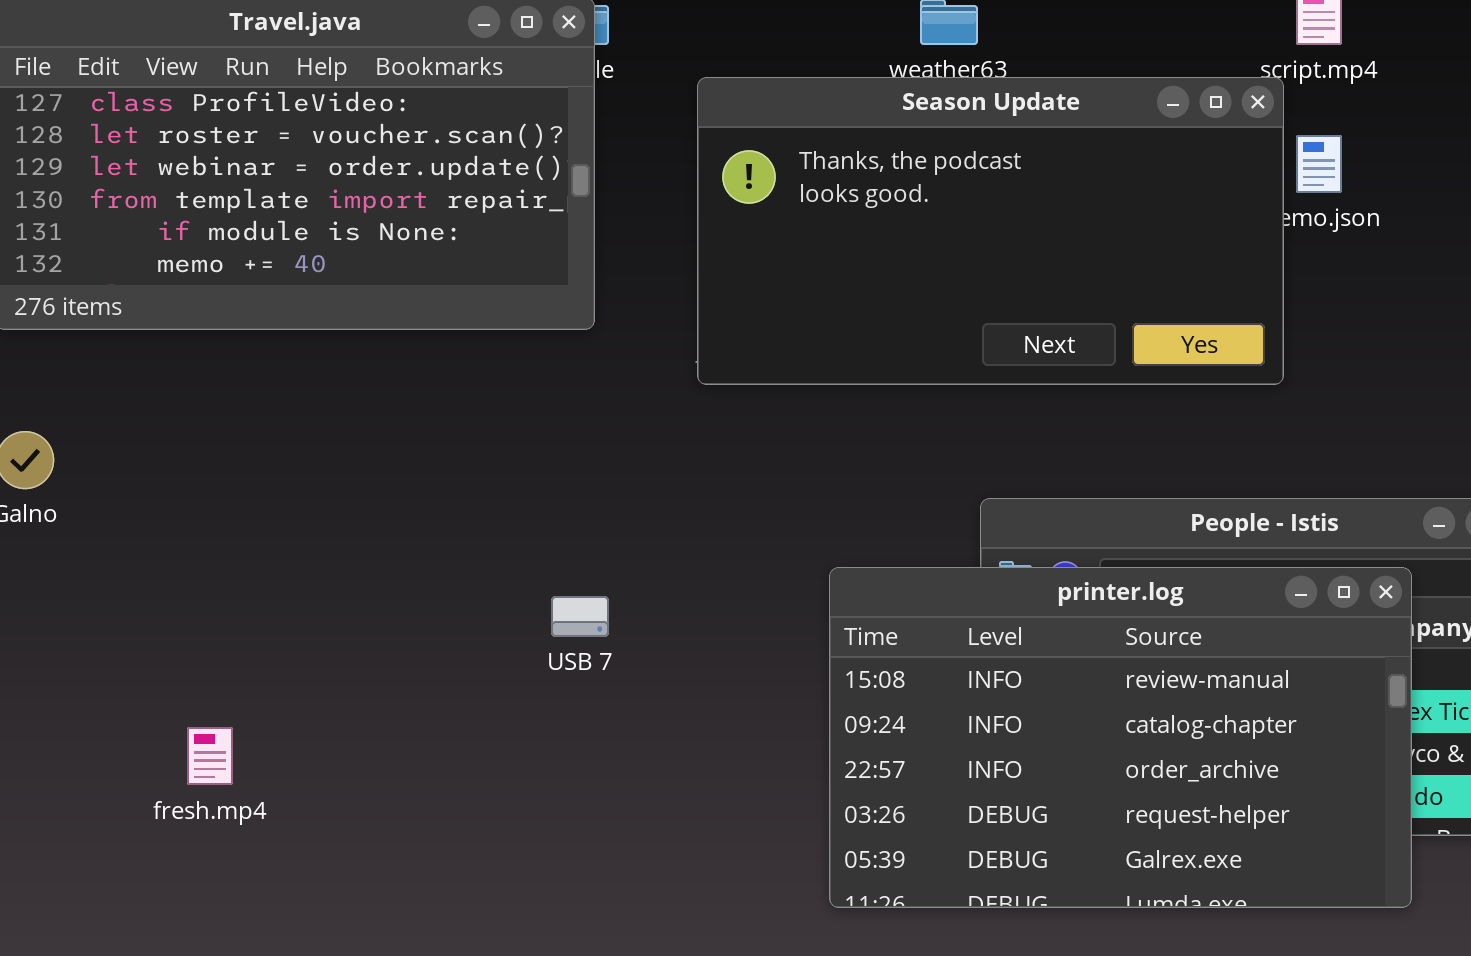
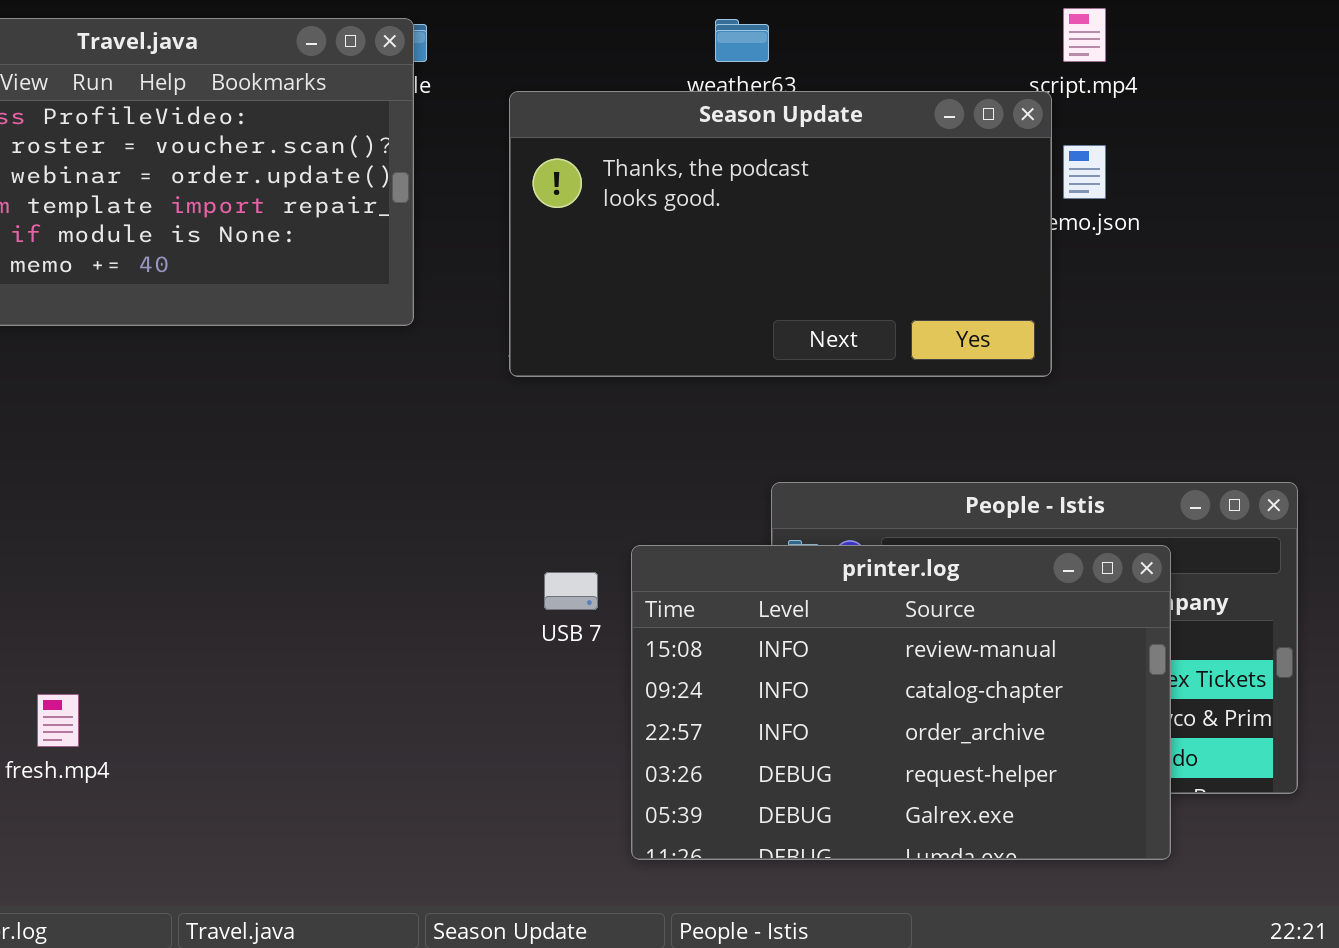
USB 7: [551,596,609,637] -> [544,572,598,610], moved

